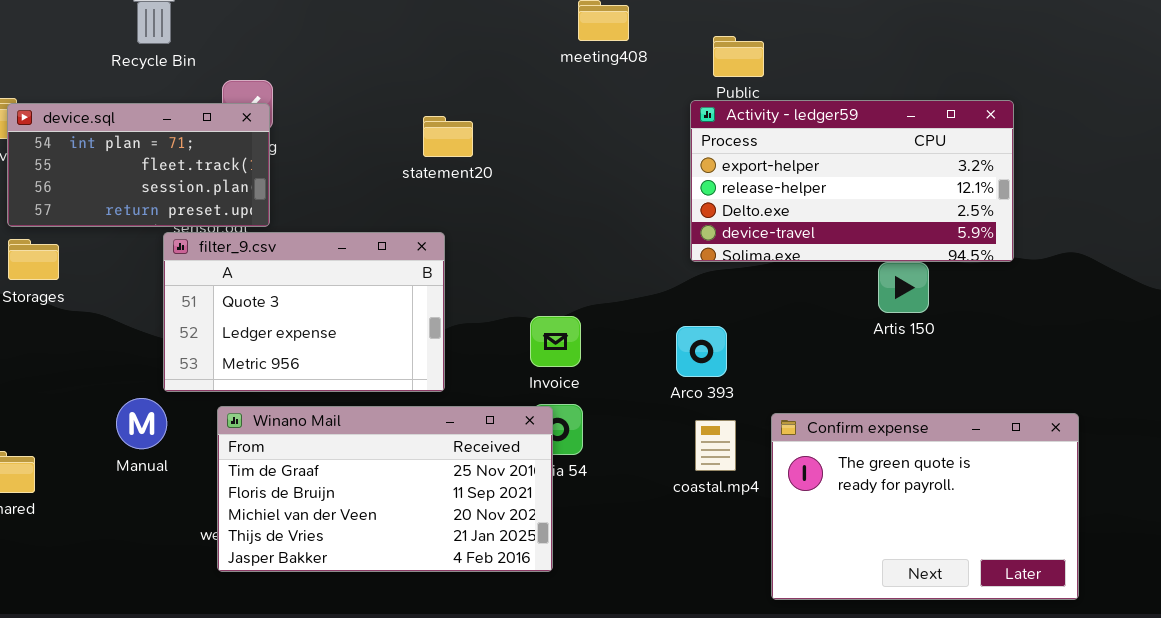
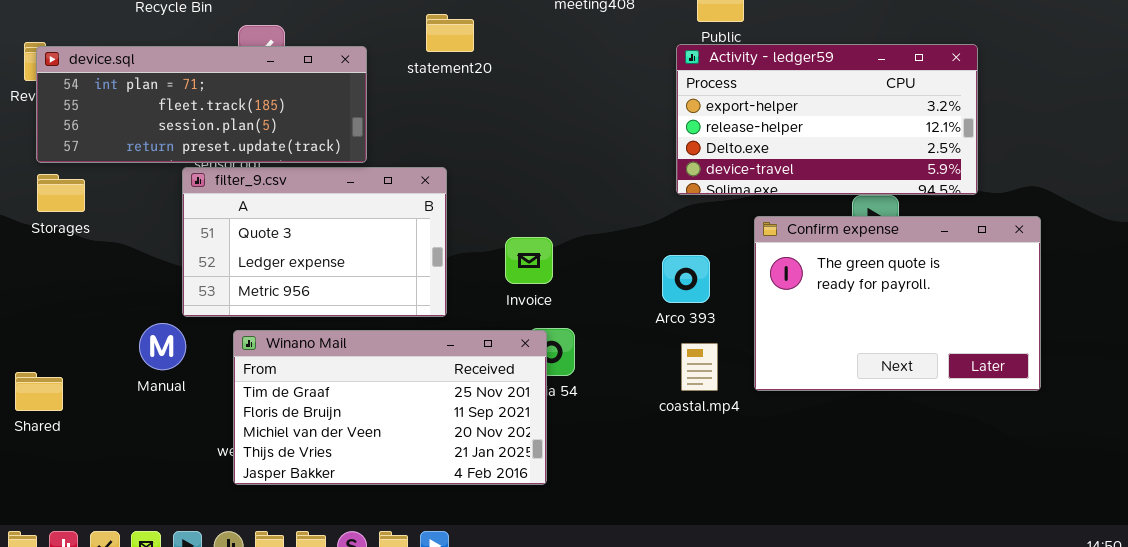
device.sql: [7,103,270,227] -> [36,46,367,163], resized
statement20: [423,116,473,157] -> [426,14,474,52], moved
Invoice: [530,316,581,367] -> [505,237,553,284], moved
Confirm expense: [771,413,1079,600] -> [754,216,1041,391], moved

